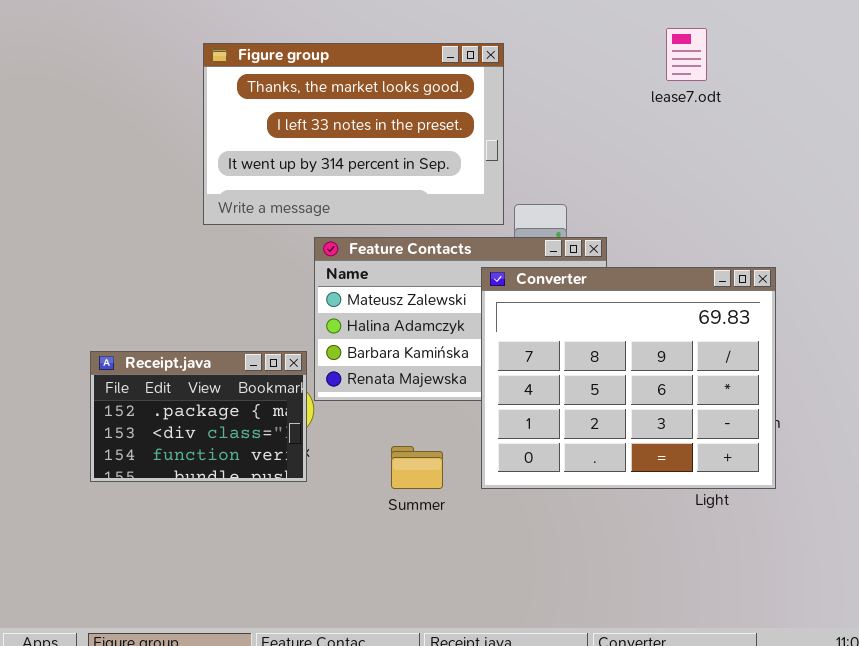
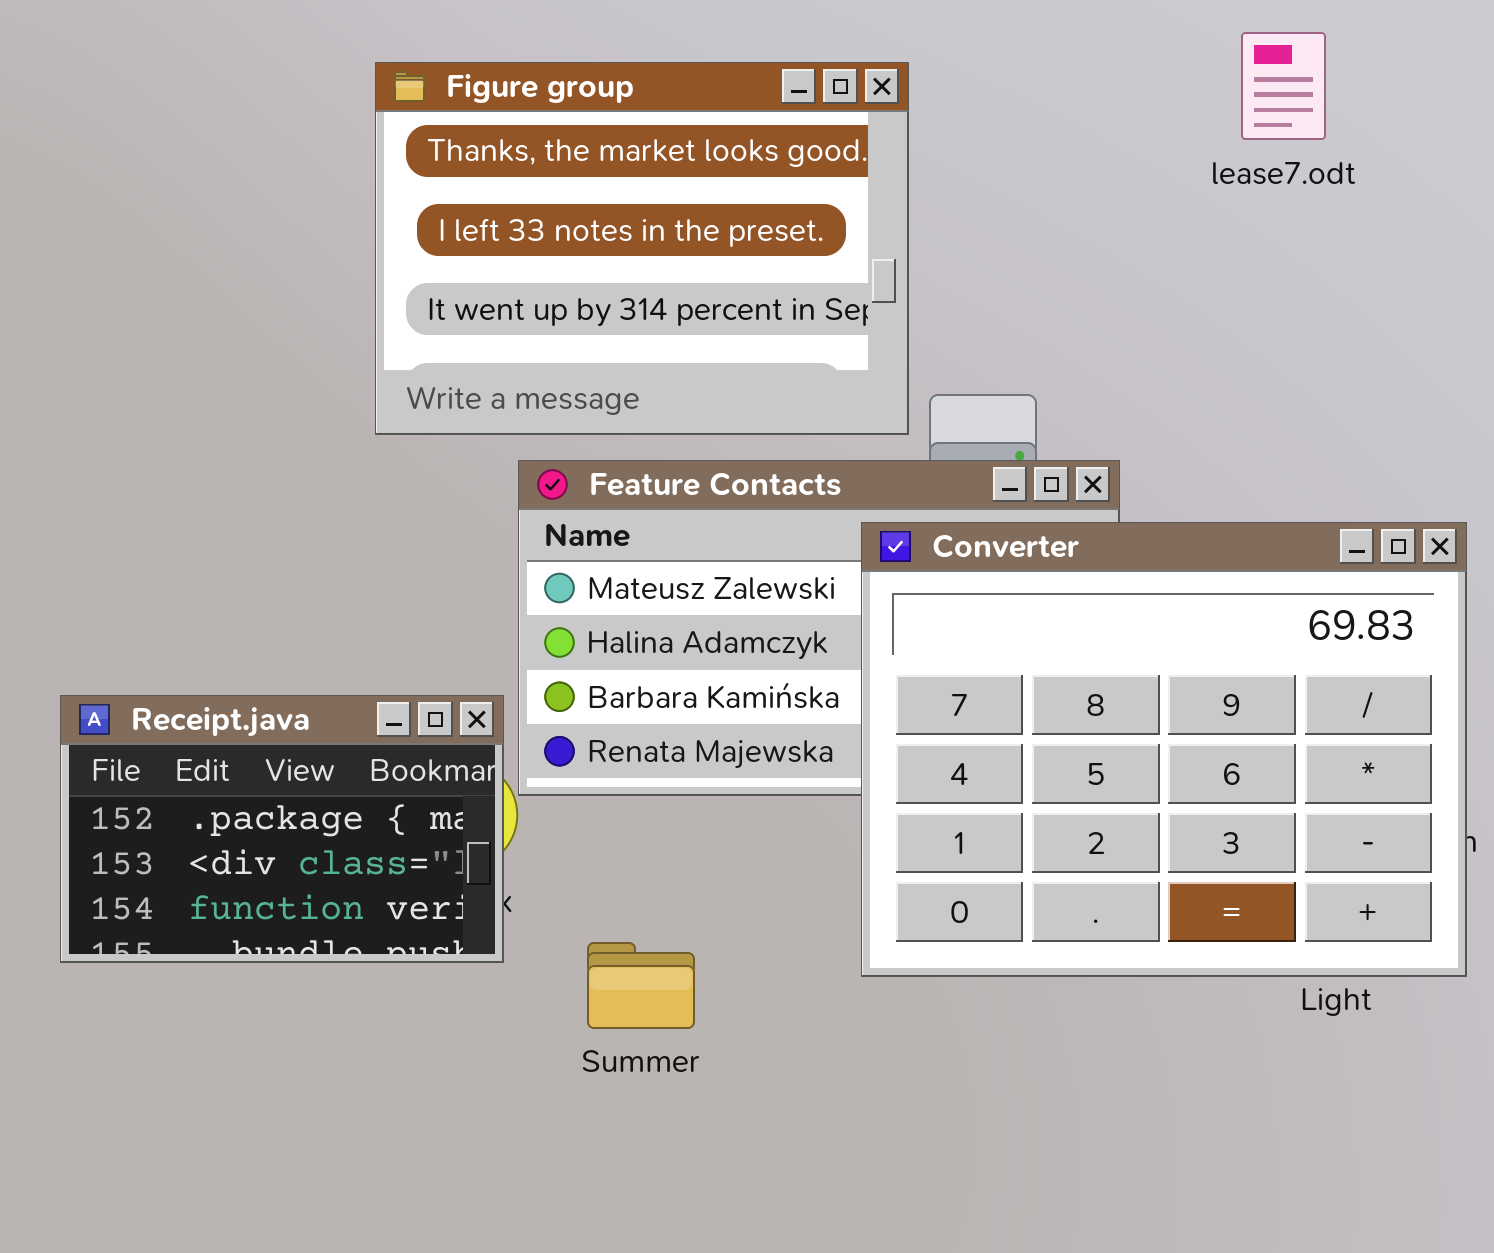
Figure group: [203,43,504,225] -> [375,62,909,435], resized
Summer: [391,446,443,489] -> [587,942,695,1029], moved

